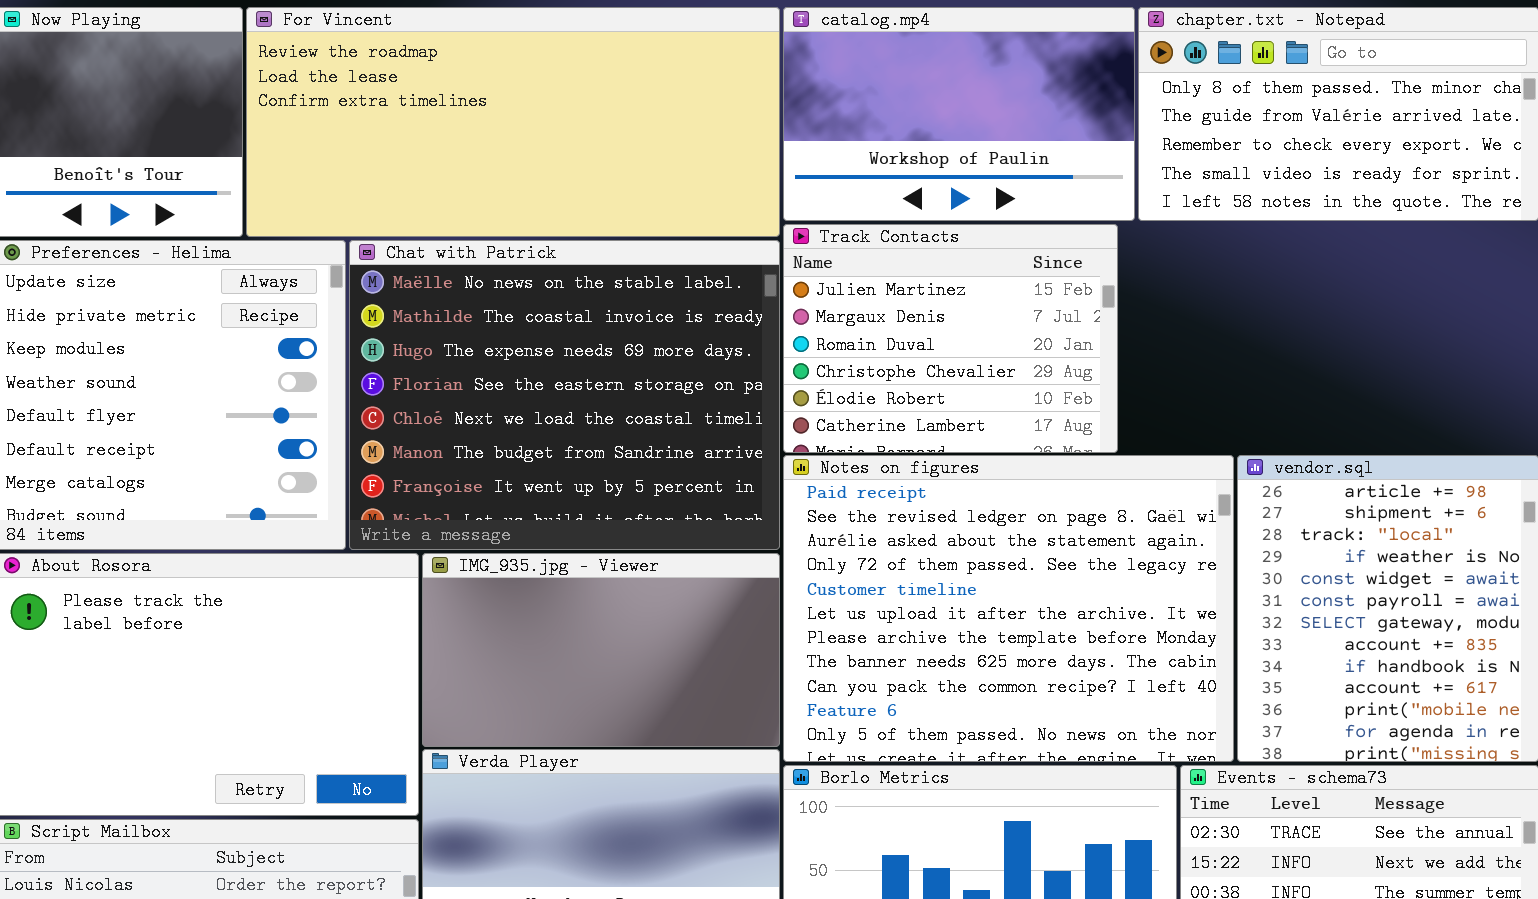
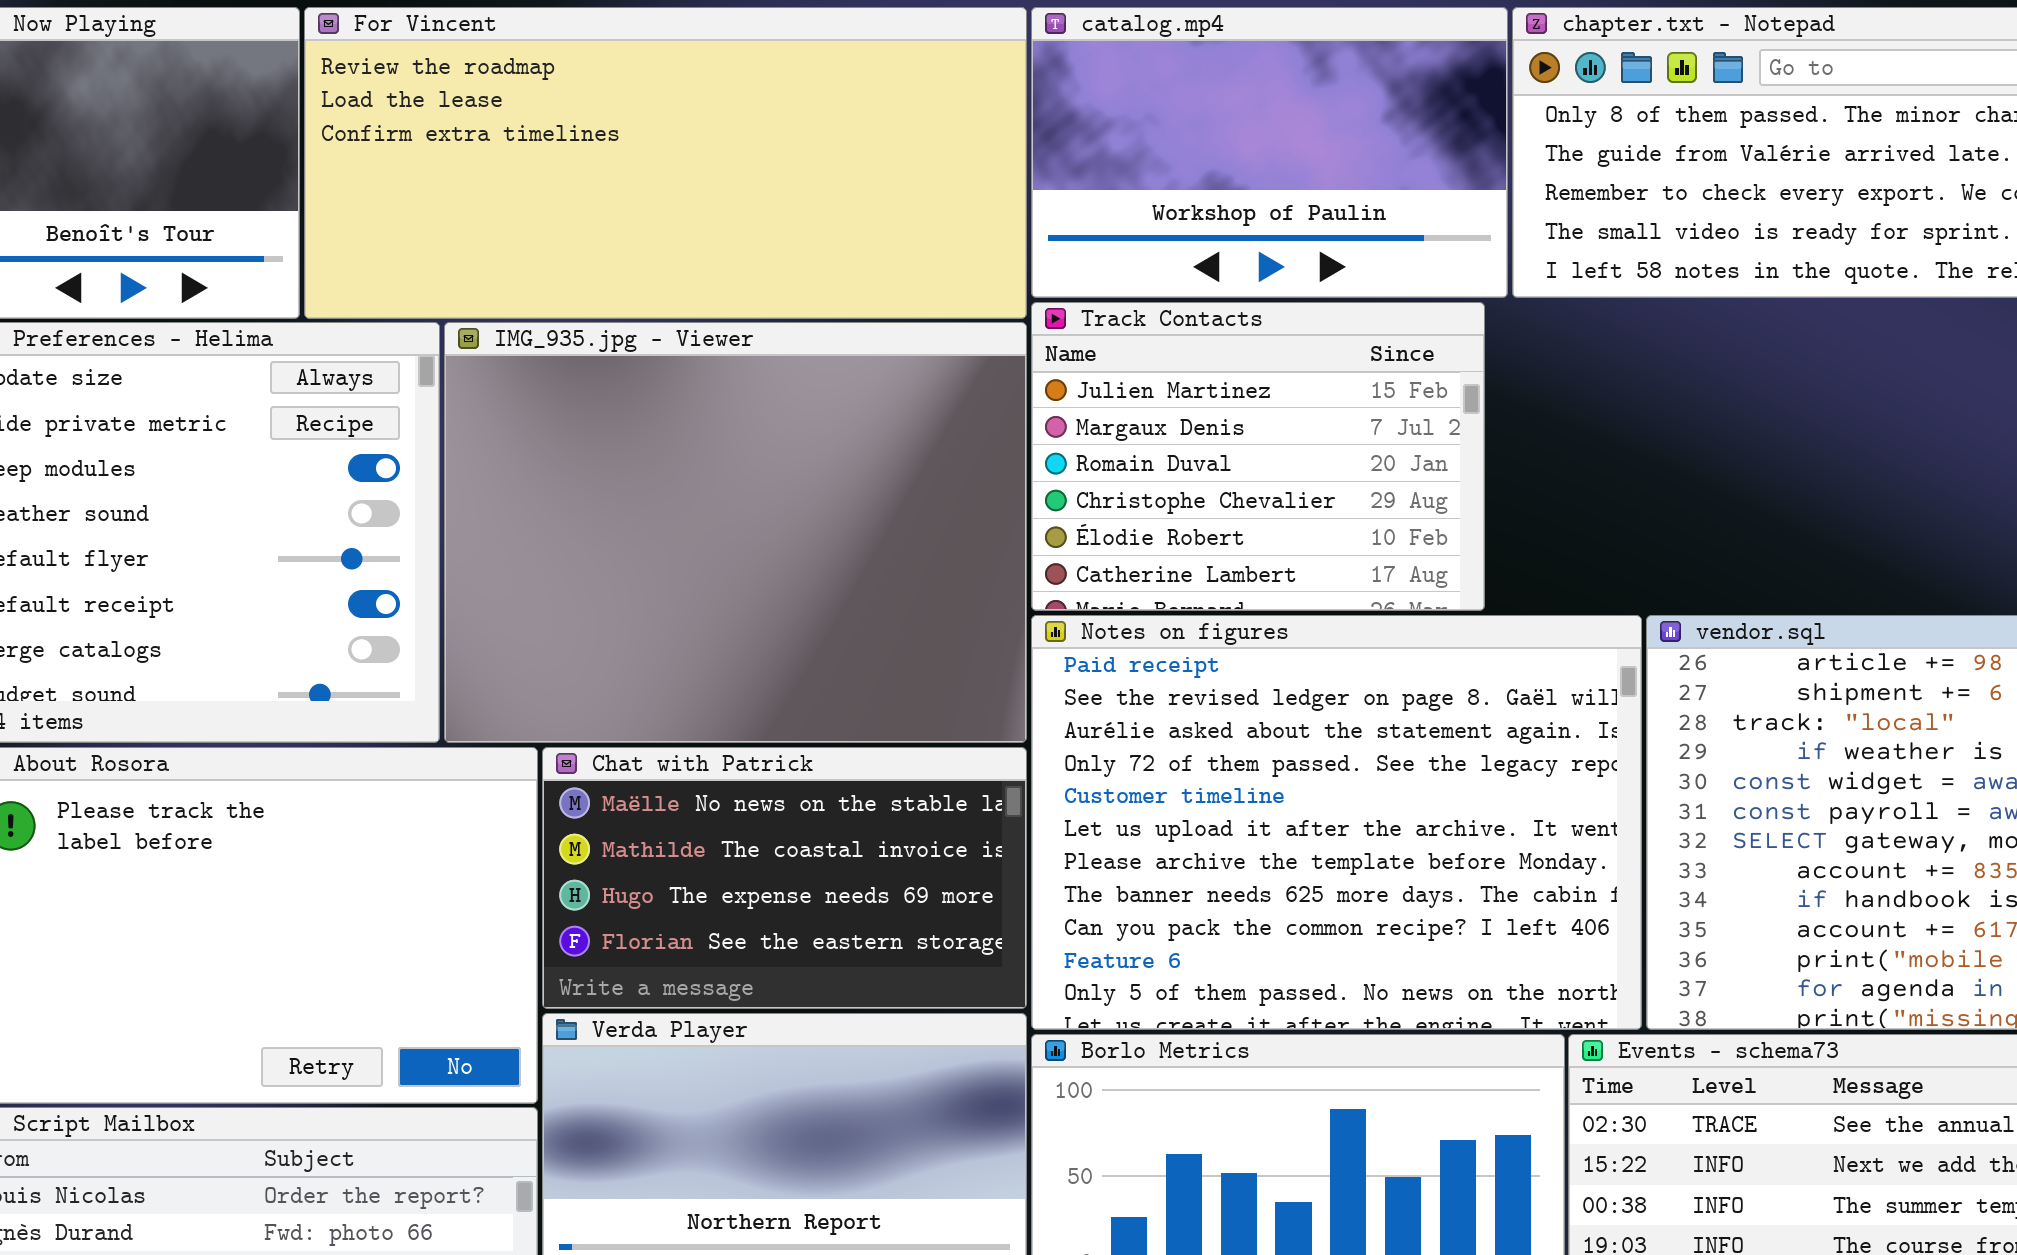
Chat with Patrick: [349,240,780,550] -> [542,747,1027,1009], moved, resized
IMG_935.jpg - Viewer: [422,553,780,747] -> [444,322,1027,743], moved, resized

